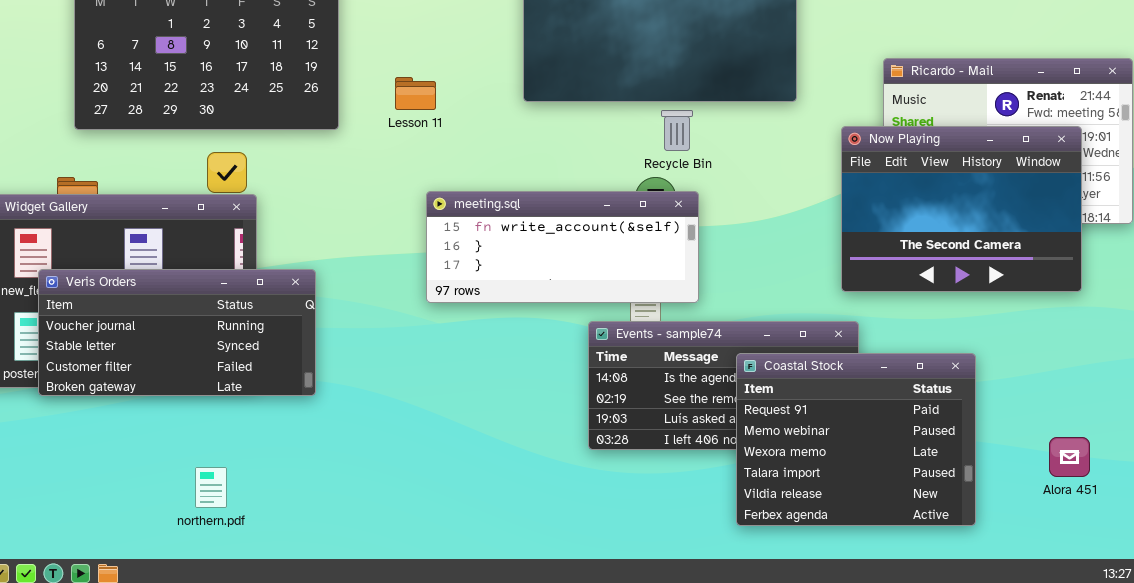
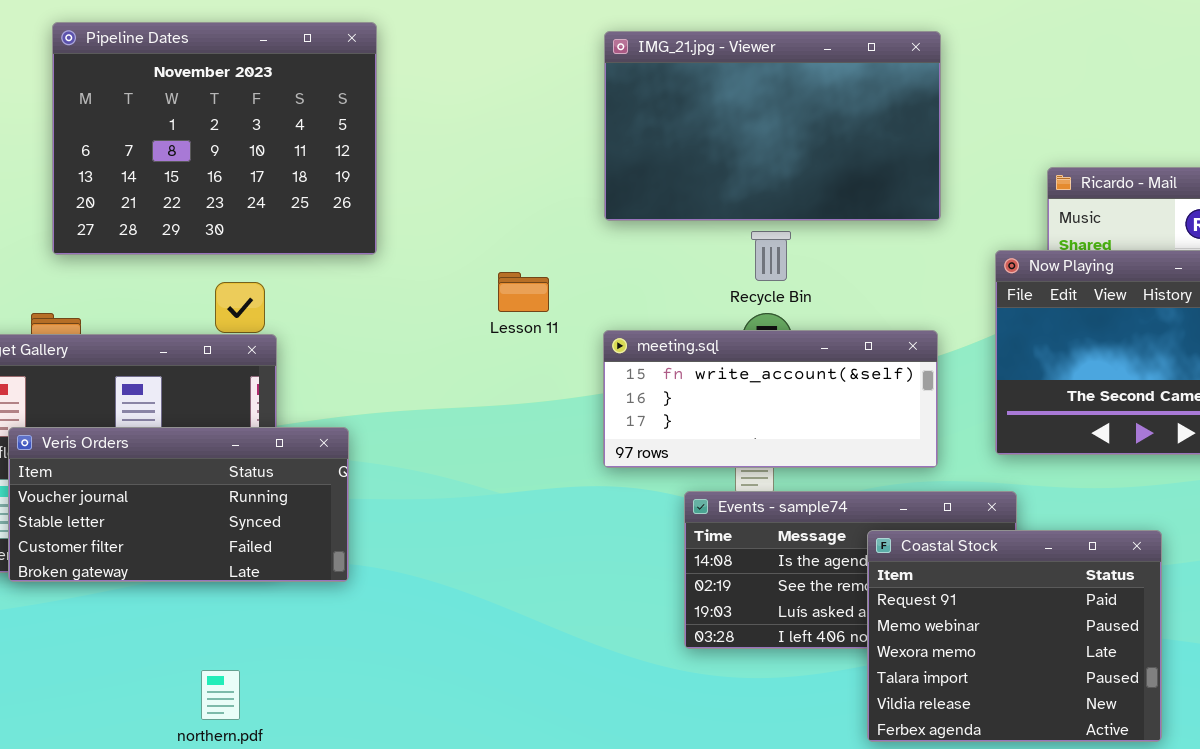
Lesson 11: [395,77,436,110] -> [498,272,549,312], moved
Recycle Bin: [661,110,693,151] -> [751,231,791,281], moved
meeting.sql: [426,191,699,303] -> [603,330,938,468], moved

